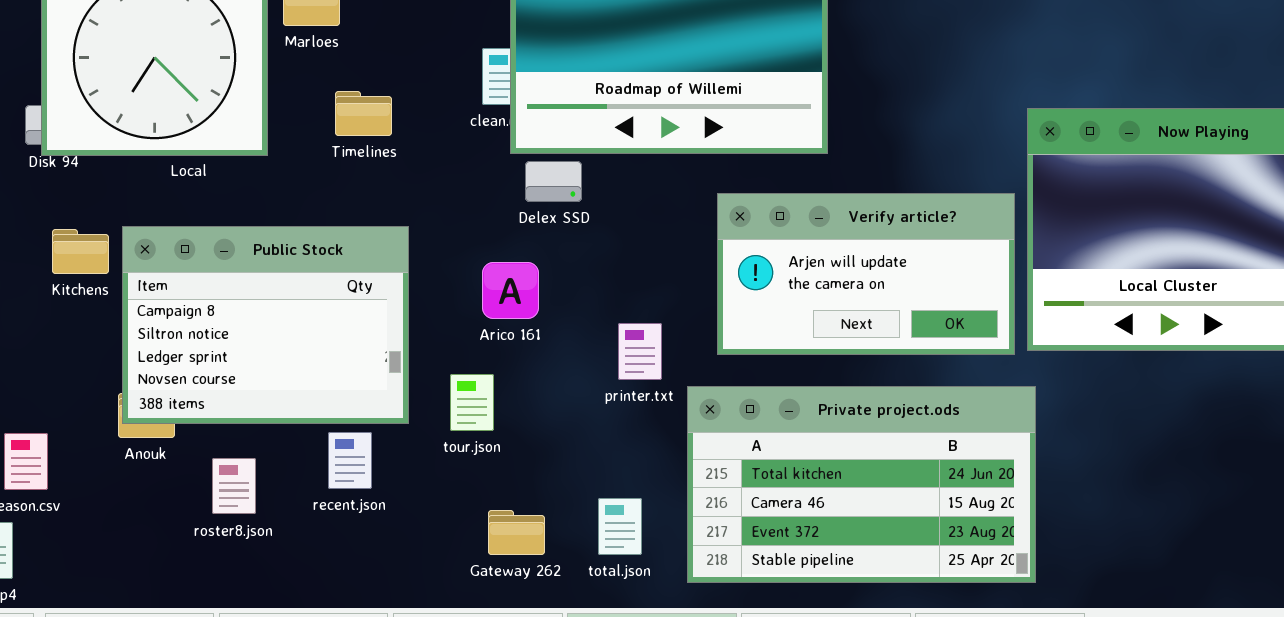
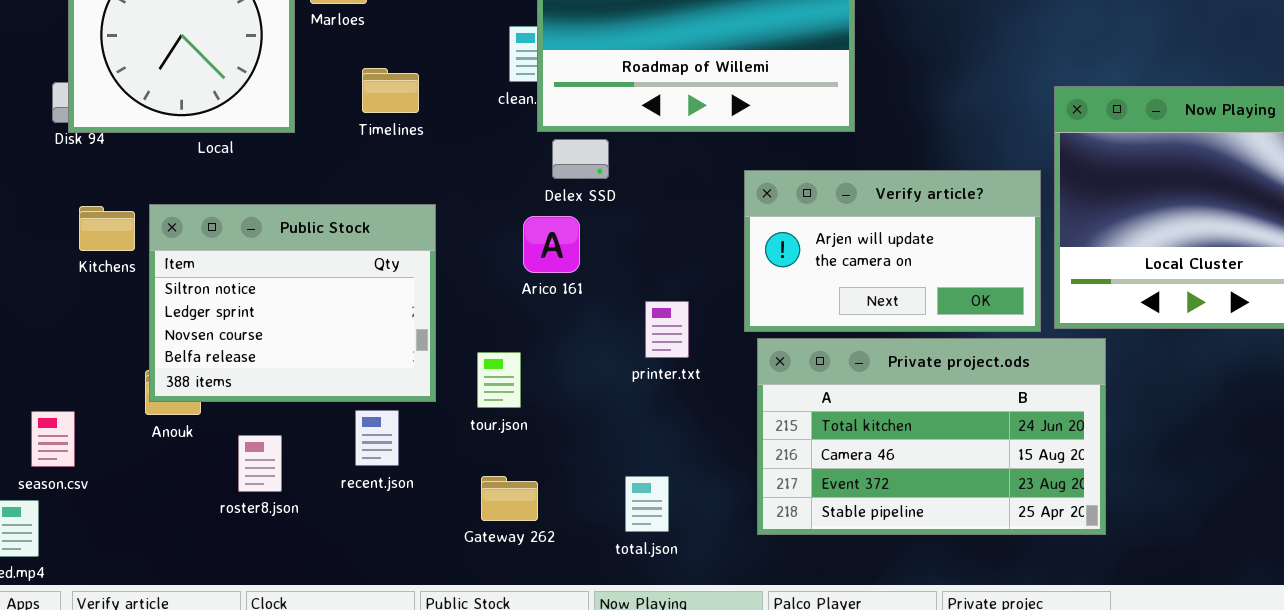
Public Stock: [122,226,409,424] -> [149,204,436,402], scrolled down 1 row
Arico 161: [482,262,539,319] -> [523,216,580,273], moved
Private project.ods: [687,386,1036,583] -> [757,338,1106,535], moved
Gateway 262: [488,510,545,555] -> [481,476,538,521], moved

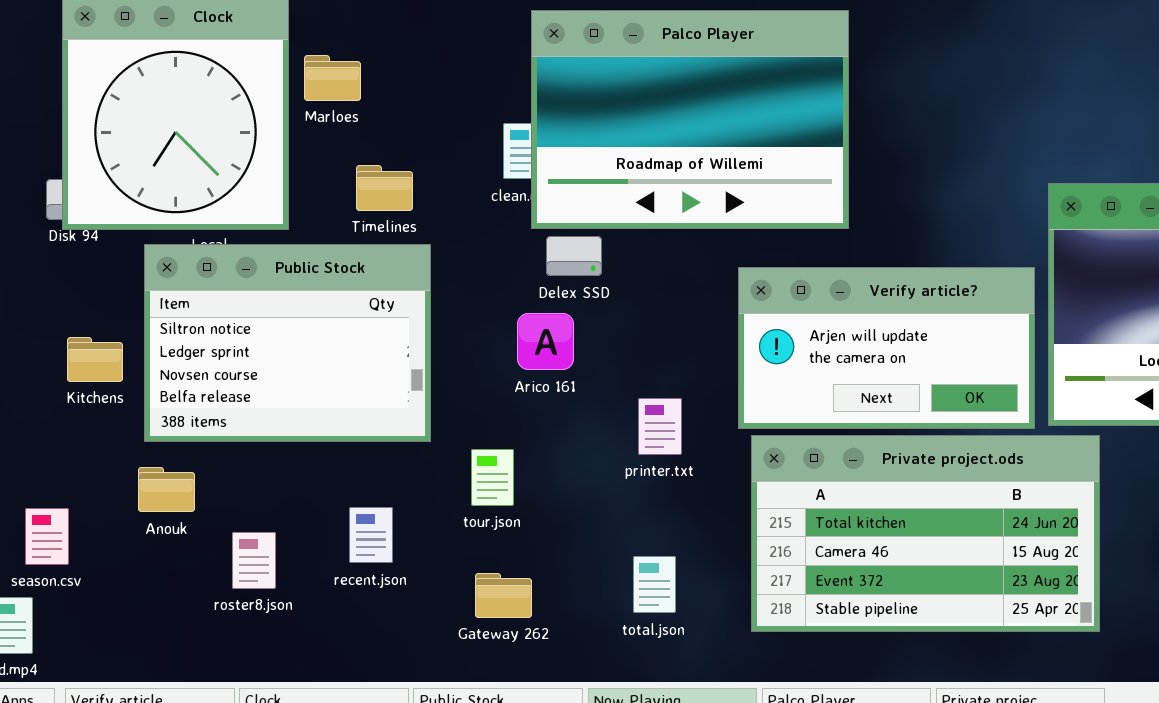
Public Stock: [149,204,436,402] -> [144,244,431,442], moved
Kitchens: [79,206,135,251] -> [67,337,123,382], moved
total.json: [625,476,669,532] -> [633,556,676,613], moved

